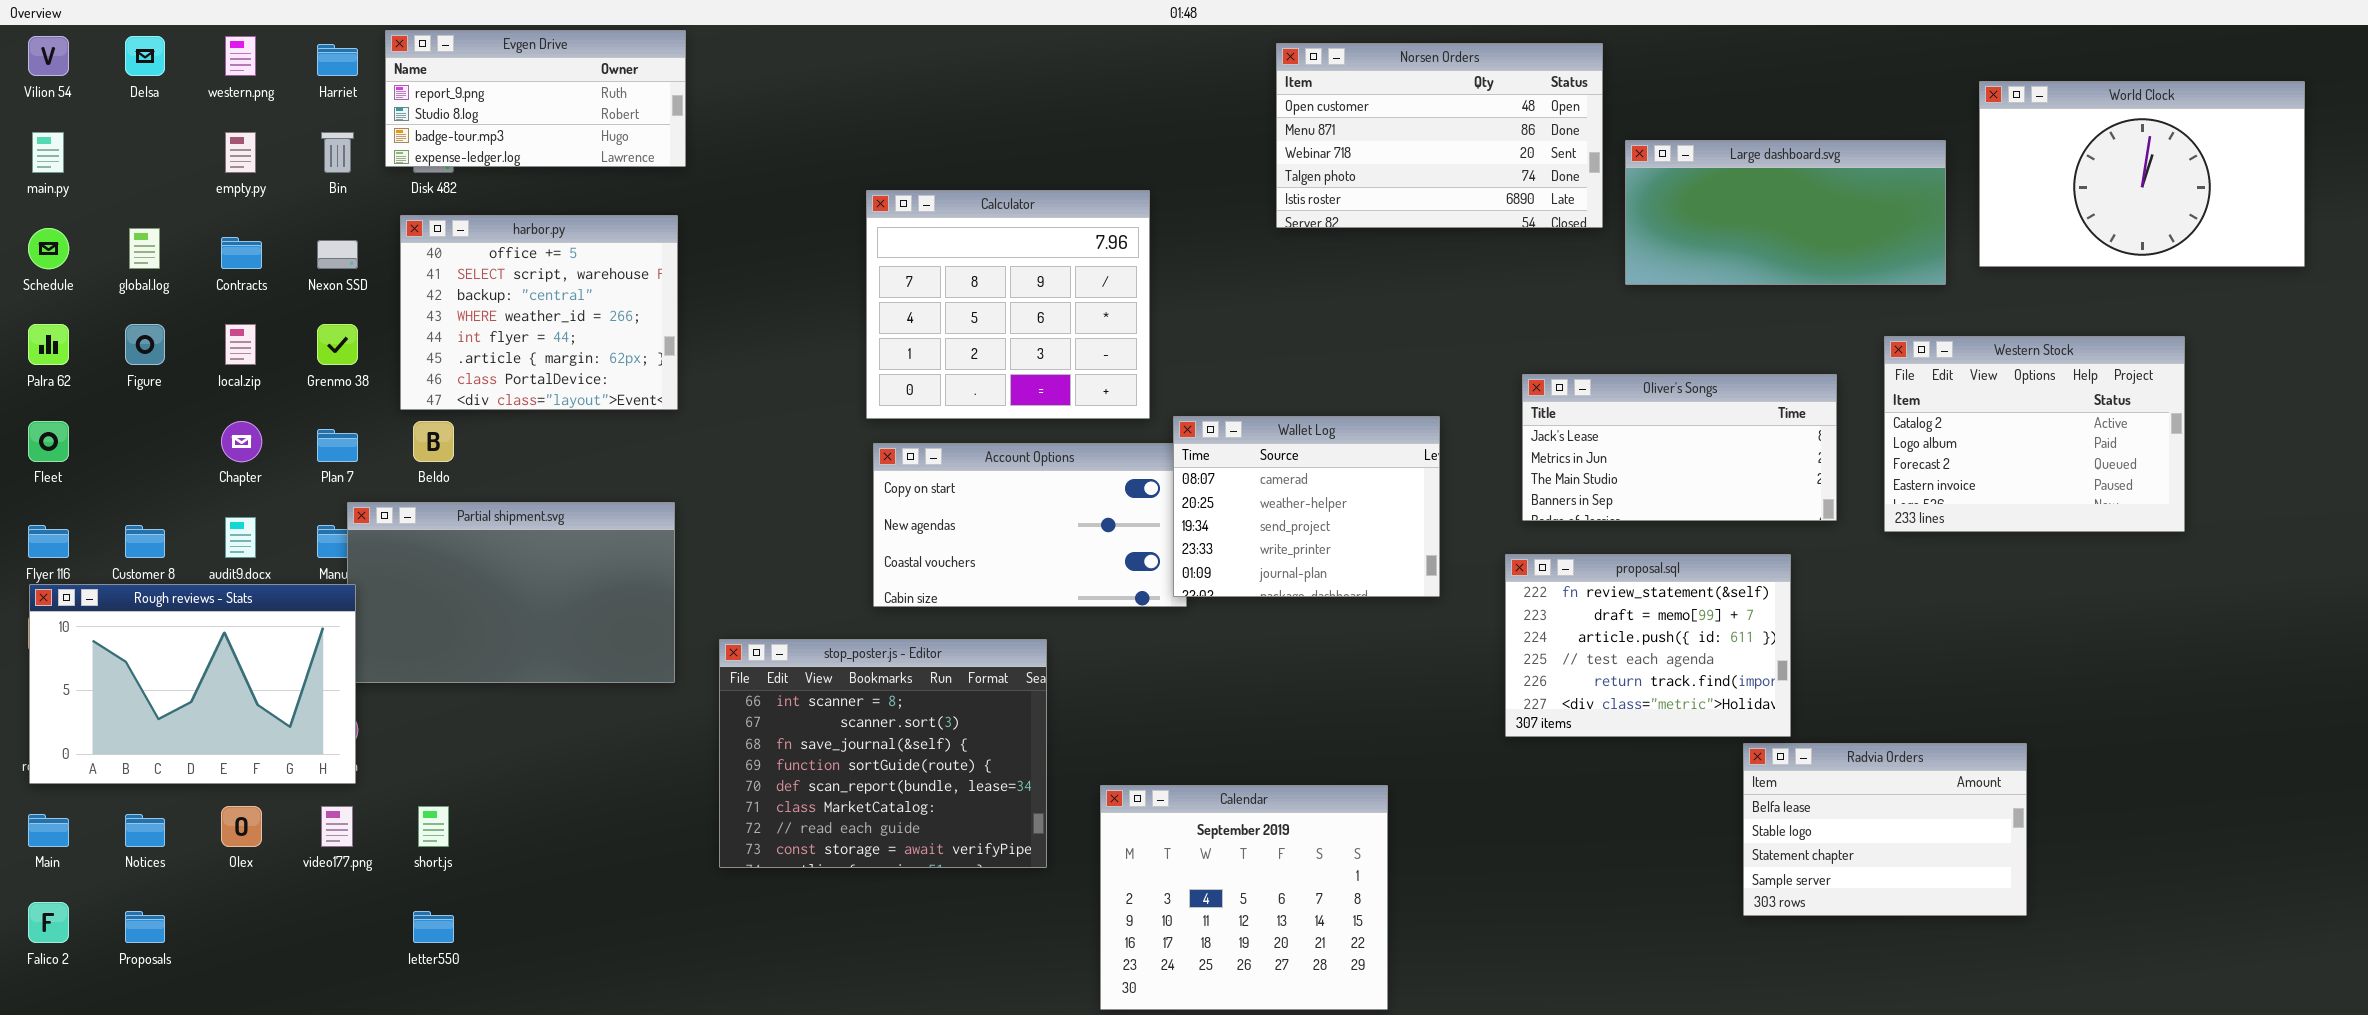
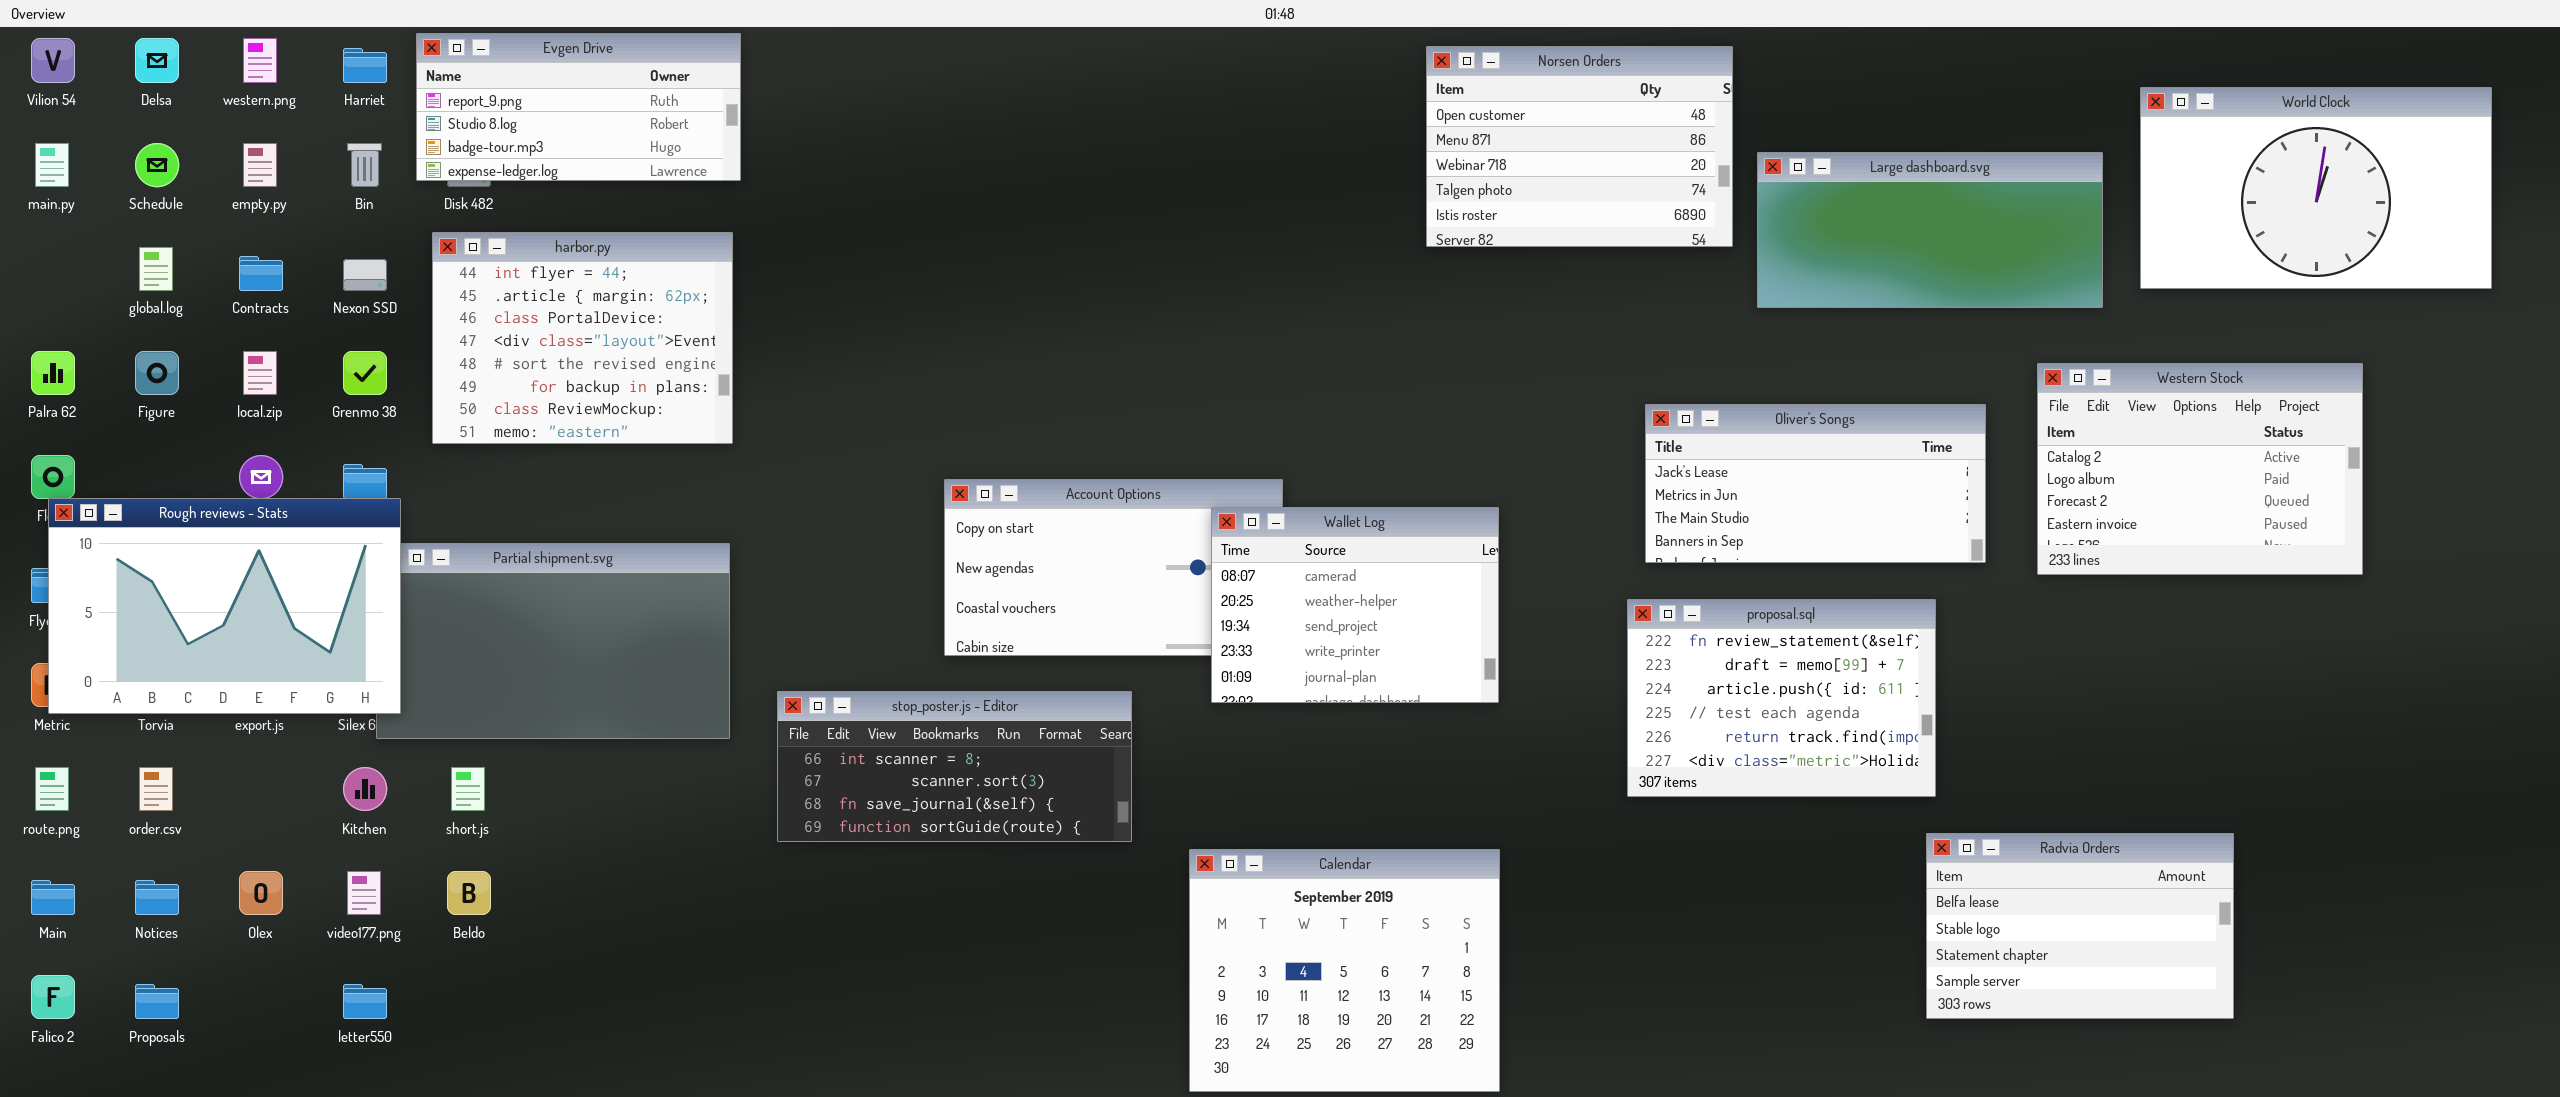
Norsen Orders: [1276,43,1603,228] -> [1426,46,1733,247], resized
Calculator: [866,190,1150,419] -> none, closed
harbor.py: [400,215,678,410] -> [432,232,733,444], scrolled down 4 rows
Schedule: [28,228,69,269] -> [135,143,179,187], moved
Wallet Log: [1173,416,1440,597] -> [1211,507,1499,703], moved
Beldo: [413,421,454,462] -> [447,871,491,915], moved
Rough reviews - Stats: [29,584,356,784] -> [48,498,401,714], moved
stop_poster.js - Editor: [719,639,1047,868] -> [777,691,1132,842], resized
Radvia Orders: [1743,743,2027,916] -> [1926,833,2234,1019], moved
short.js: [418,806,449,847] -> [451,767,485,811], moved
letter550: [413,911,454,943] -> [343,984,387,1019], moved

